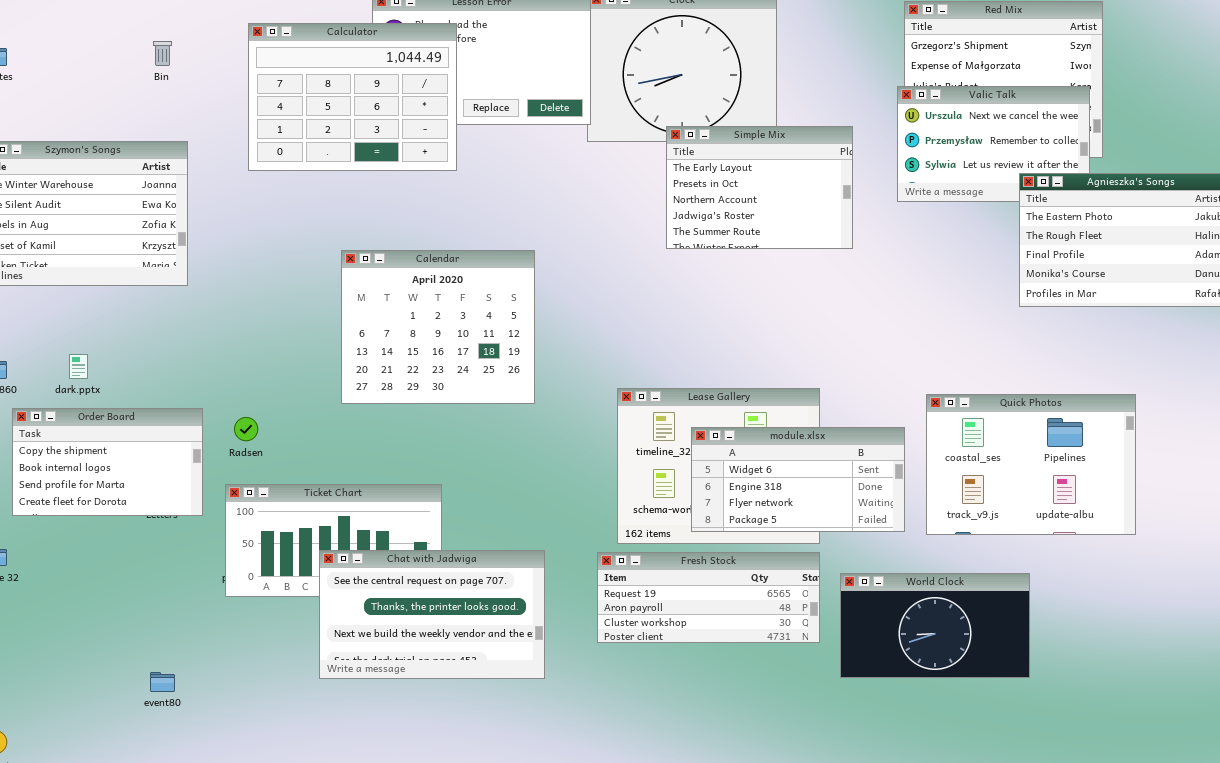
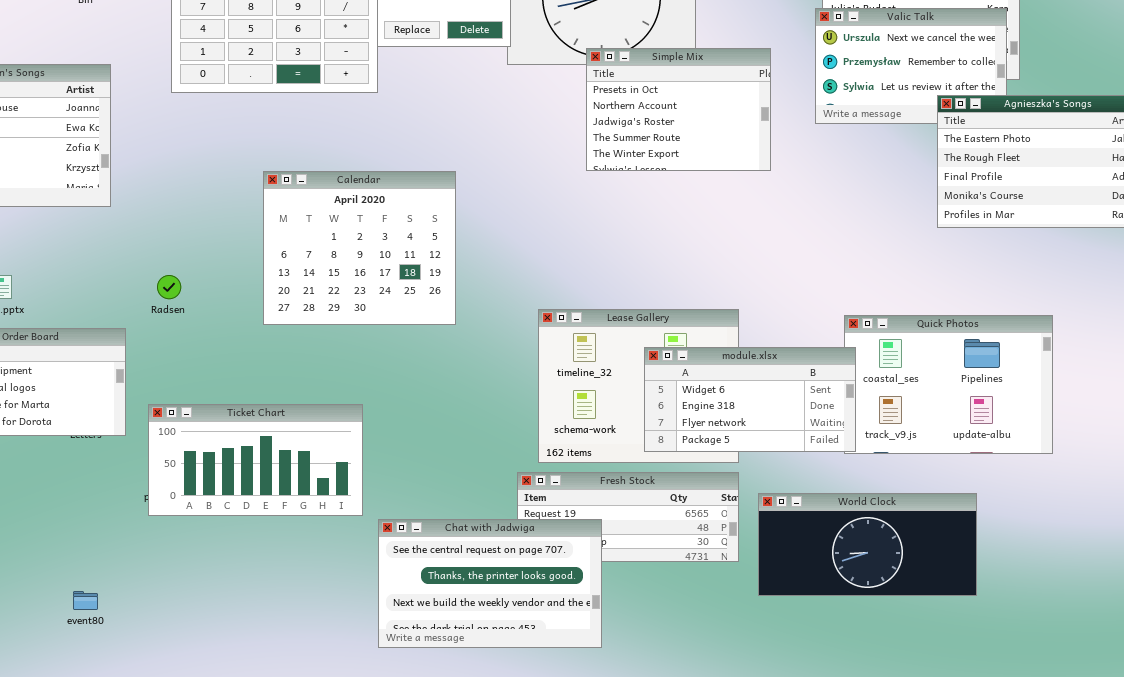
Simple Mix: [666,126,853,249] -> [586,48,771,171], scrolled down 1 row
Radsen: [234,417,258,441] -> [157,275,181,299], moved
module.xlsx: [691,427,905,532] -> [644,347,856,452], moved
Chat with Jadwiga: [319,550,545,679] -> [378,519,602,648], moved
World Clock: [840,573,1030,678] -> [758,493,977,596], resized

